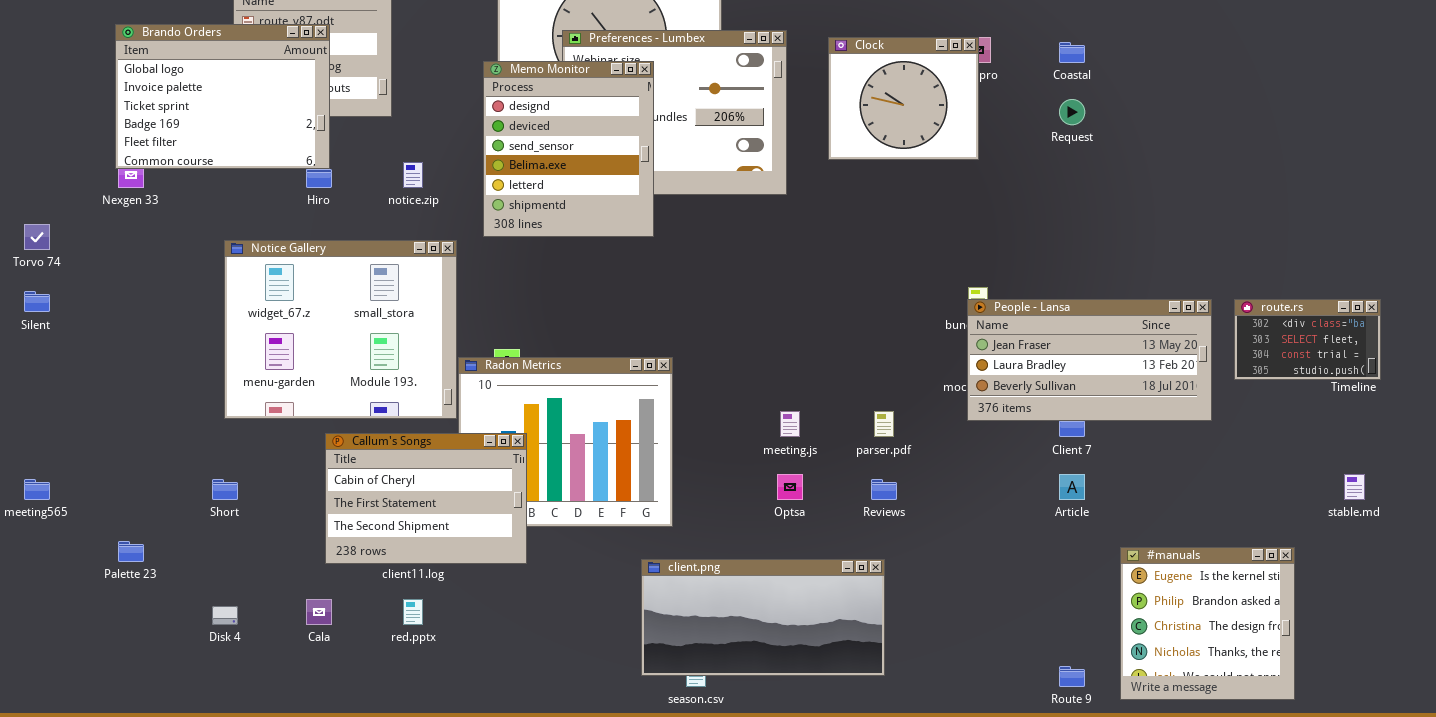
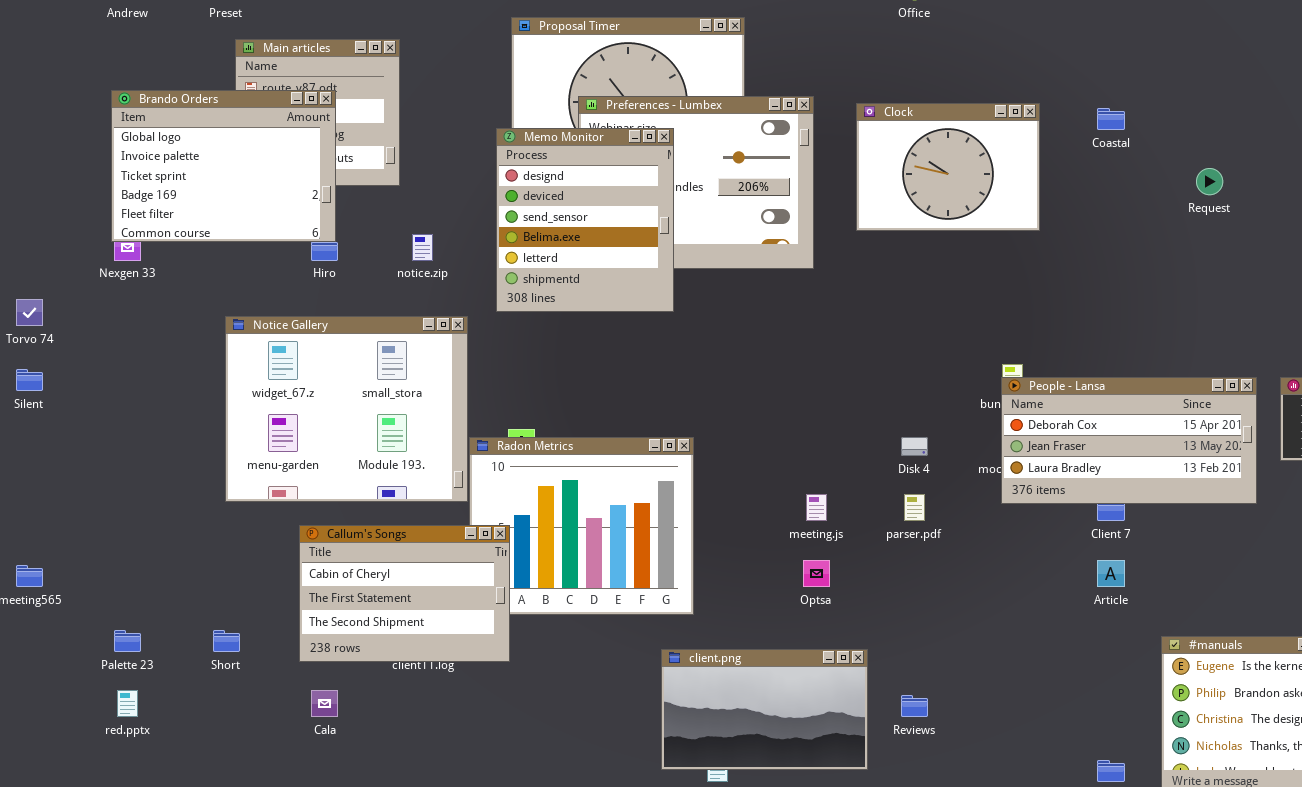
Clock: [828,37,979,160] -> [856,103,1040,231], resized
Request: [1059,99,1085,125] -> [1196,168,1223,195], moved
People - Lansa: [967,299,1212,421] -> [1001,377,1257,504], scrolled up 1 row
Callum's Songs: [325,433,527,564] -> [299,525,510,662], moved
Short: [212,479,238,500] -> [213,630,240,652], moved
Reviews: [871,479,897,500] -> [901,695,928,717], moved
client.png: [641,559,885,676] -> [661,649,868,770], resized
red.pptx: [403,599,423,625] -> [117,690,138,717], moved
Disk 4: [212,606,238,625] -> [901,437,928,456], moved

